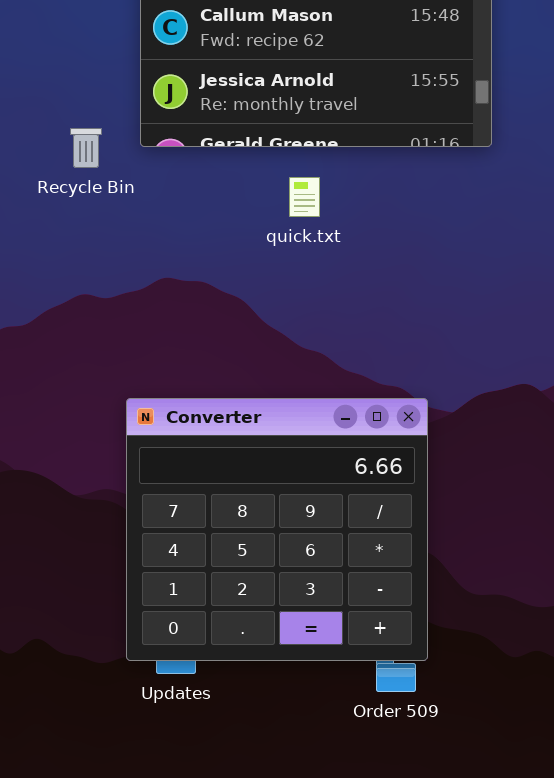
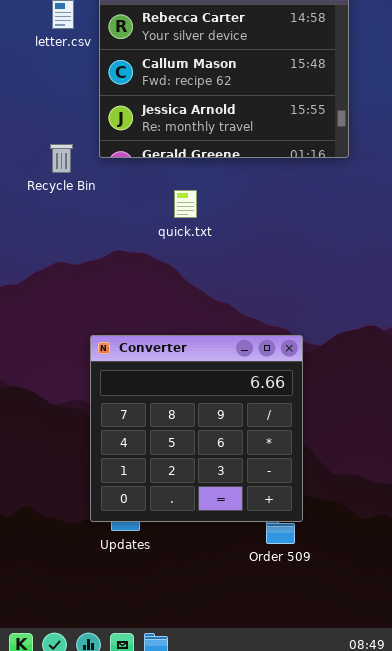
quick.txt: [289,177,320,217] -> [174,190,197,218], moved

